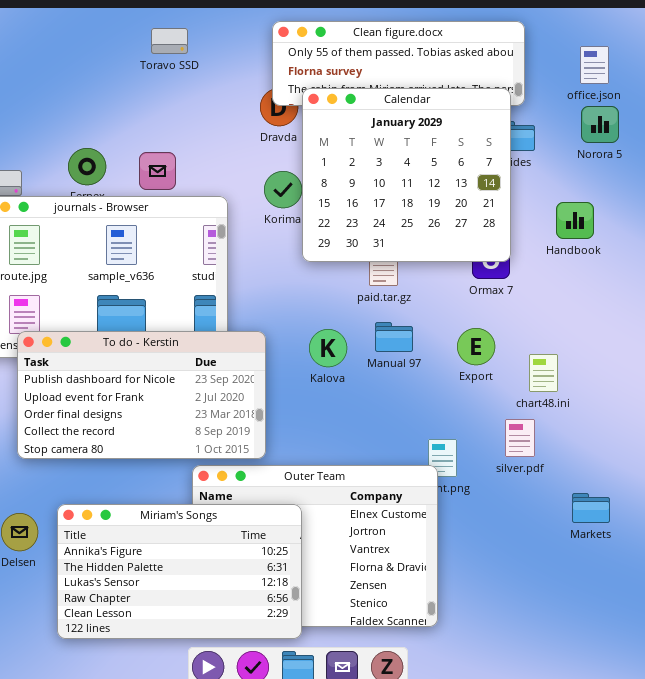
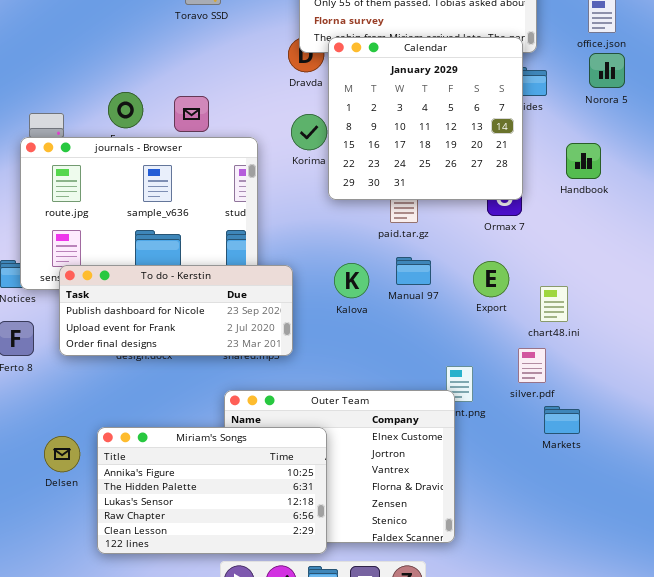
To do - Kerstin: [17,331,266,459] -> [59,265,293,356], resized
Markets: [572,493,610,523] -> [544,406,580,434], moved

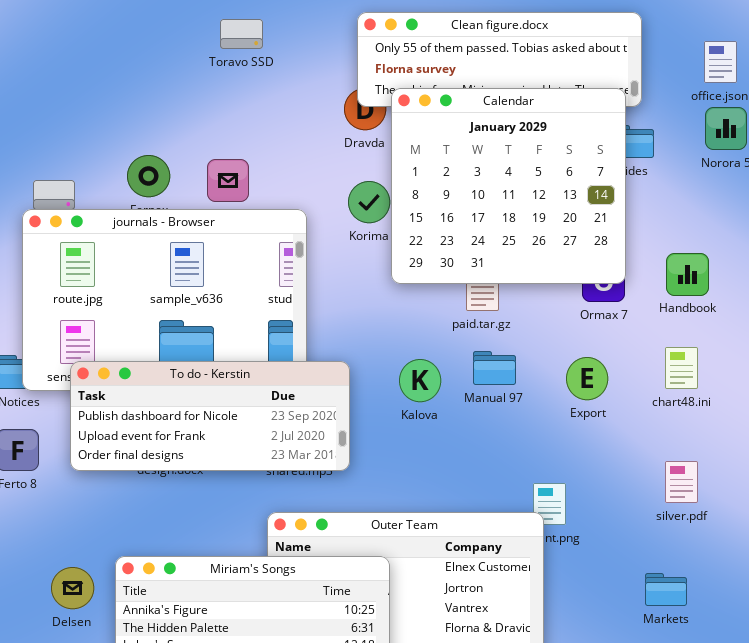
Handbook: [566,143,601,179] -> [666,253,709,296], moved
chart48.ini: [540,286,568,322] -> [665,347,698,389], moved
silver.pdf: [518,348,546,383] -> [665,461,698,503], moved
Markets: [544,406,580,434] -> [645,573,687,606], moved

